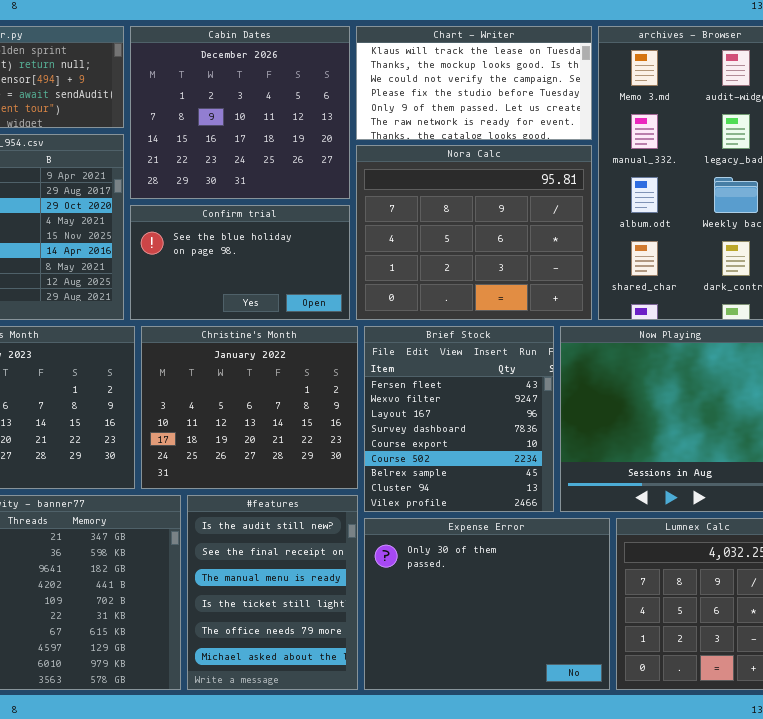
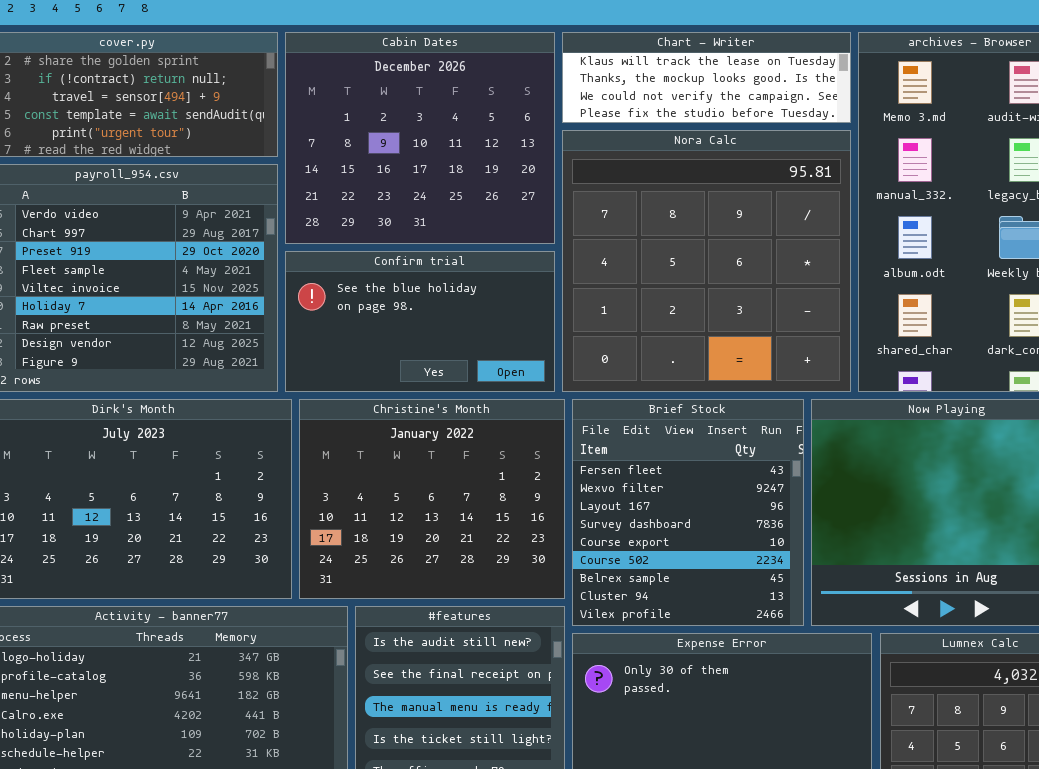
Chart - Writer: [356,26,592,140] -> [562,32,851,123], resized
Nora Calc: [356,145,592,320] -> [562,130,851,392], resized

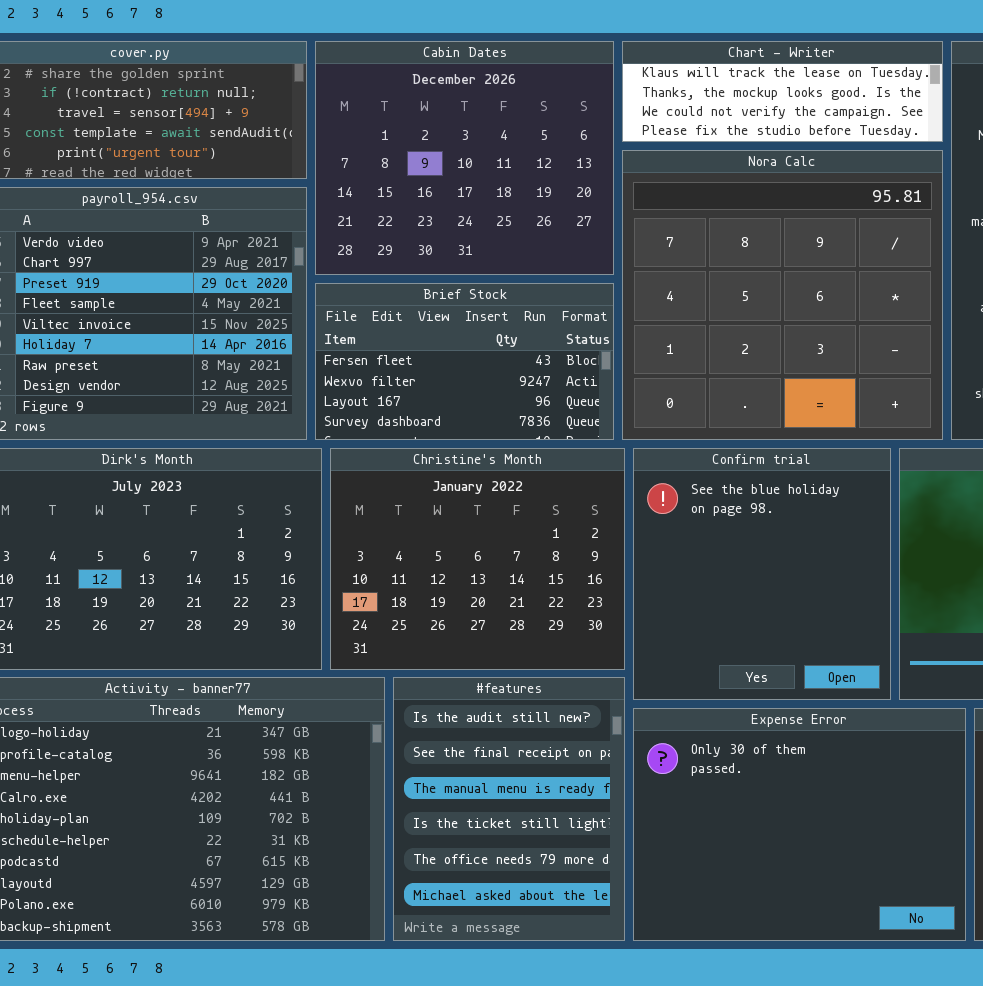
Confirm trial: [285,251,555,392] -> [633,448,891,700], moved, resized
Brief Stock: [572,399,804,626] -> [315,283,614,440], moved, resized

